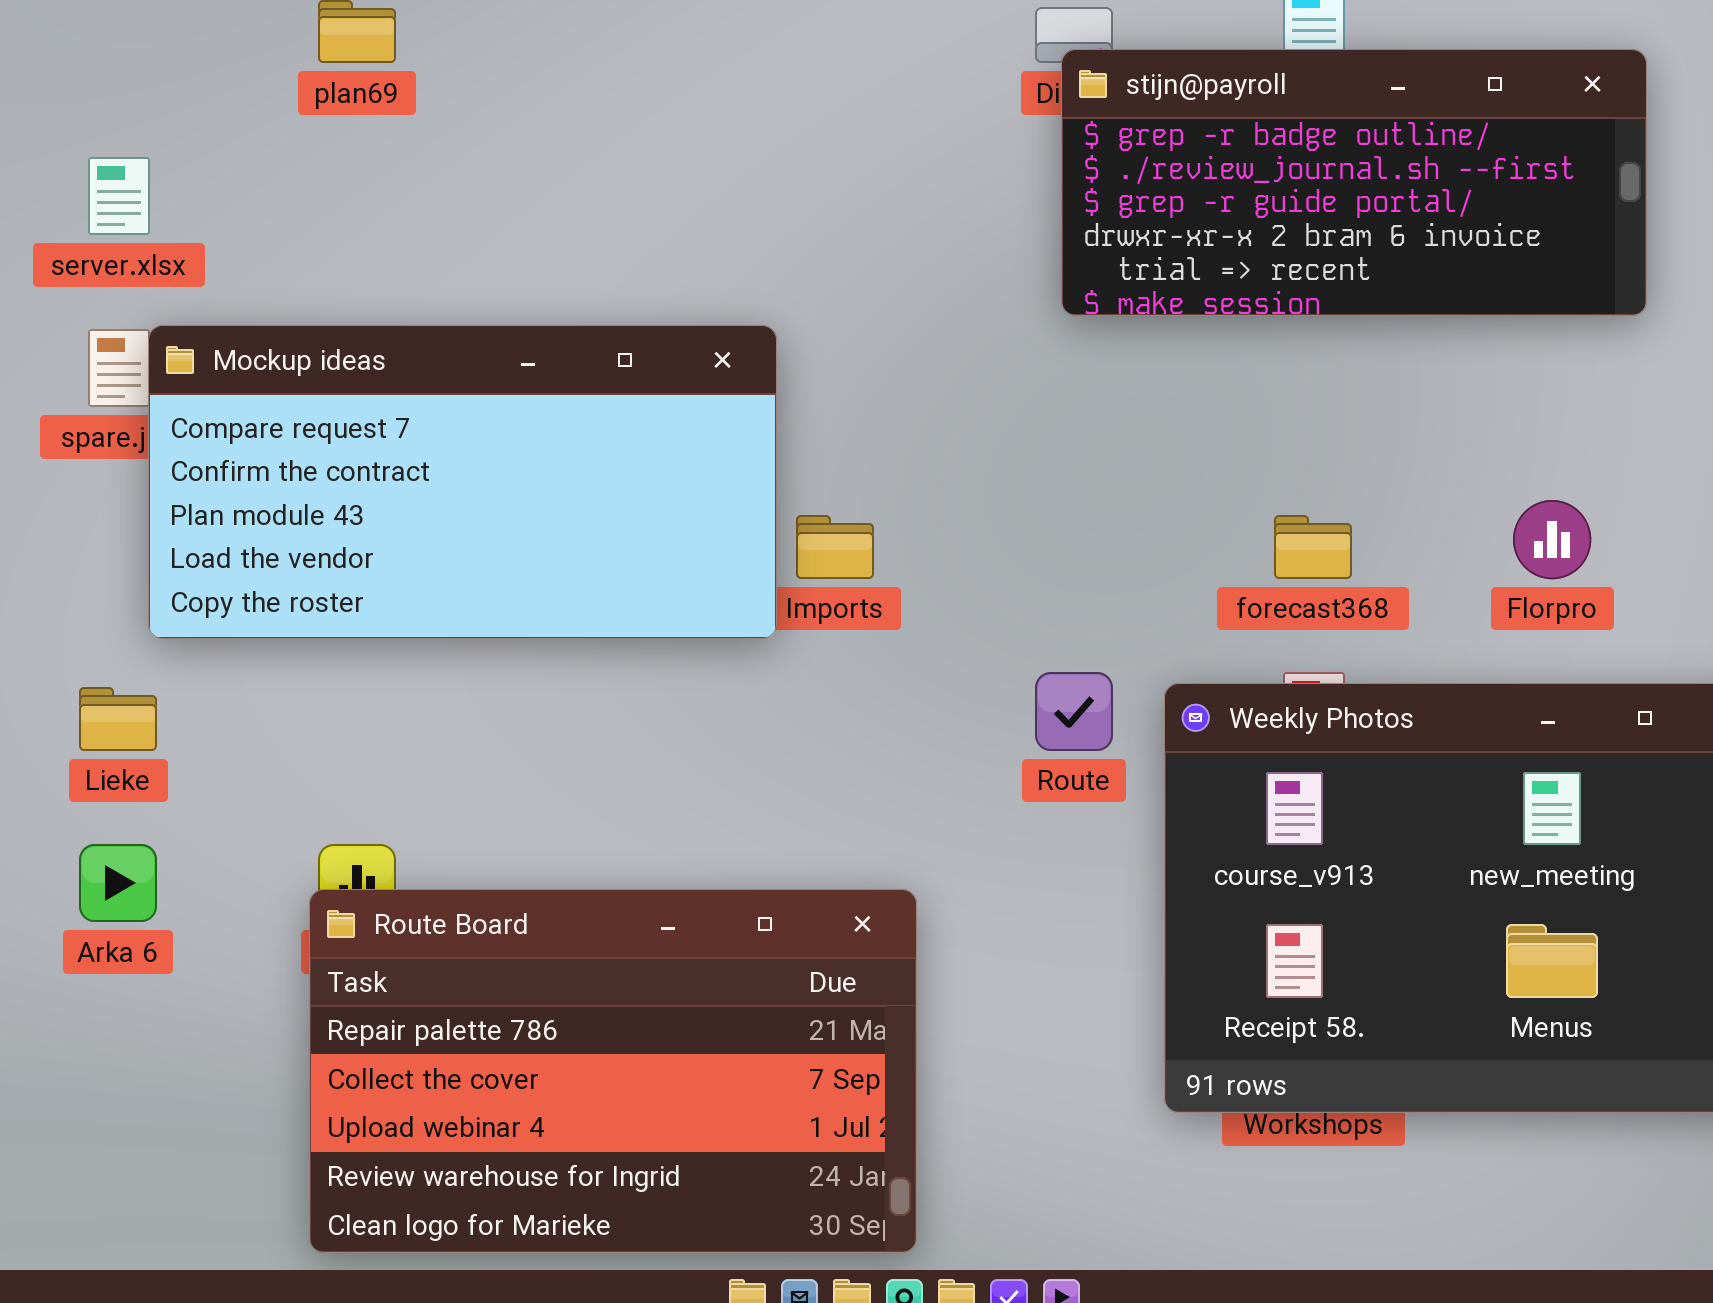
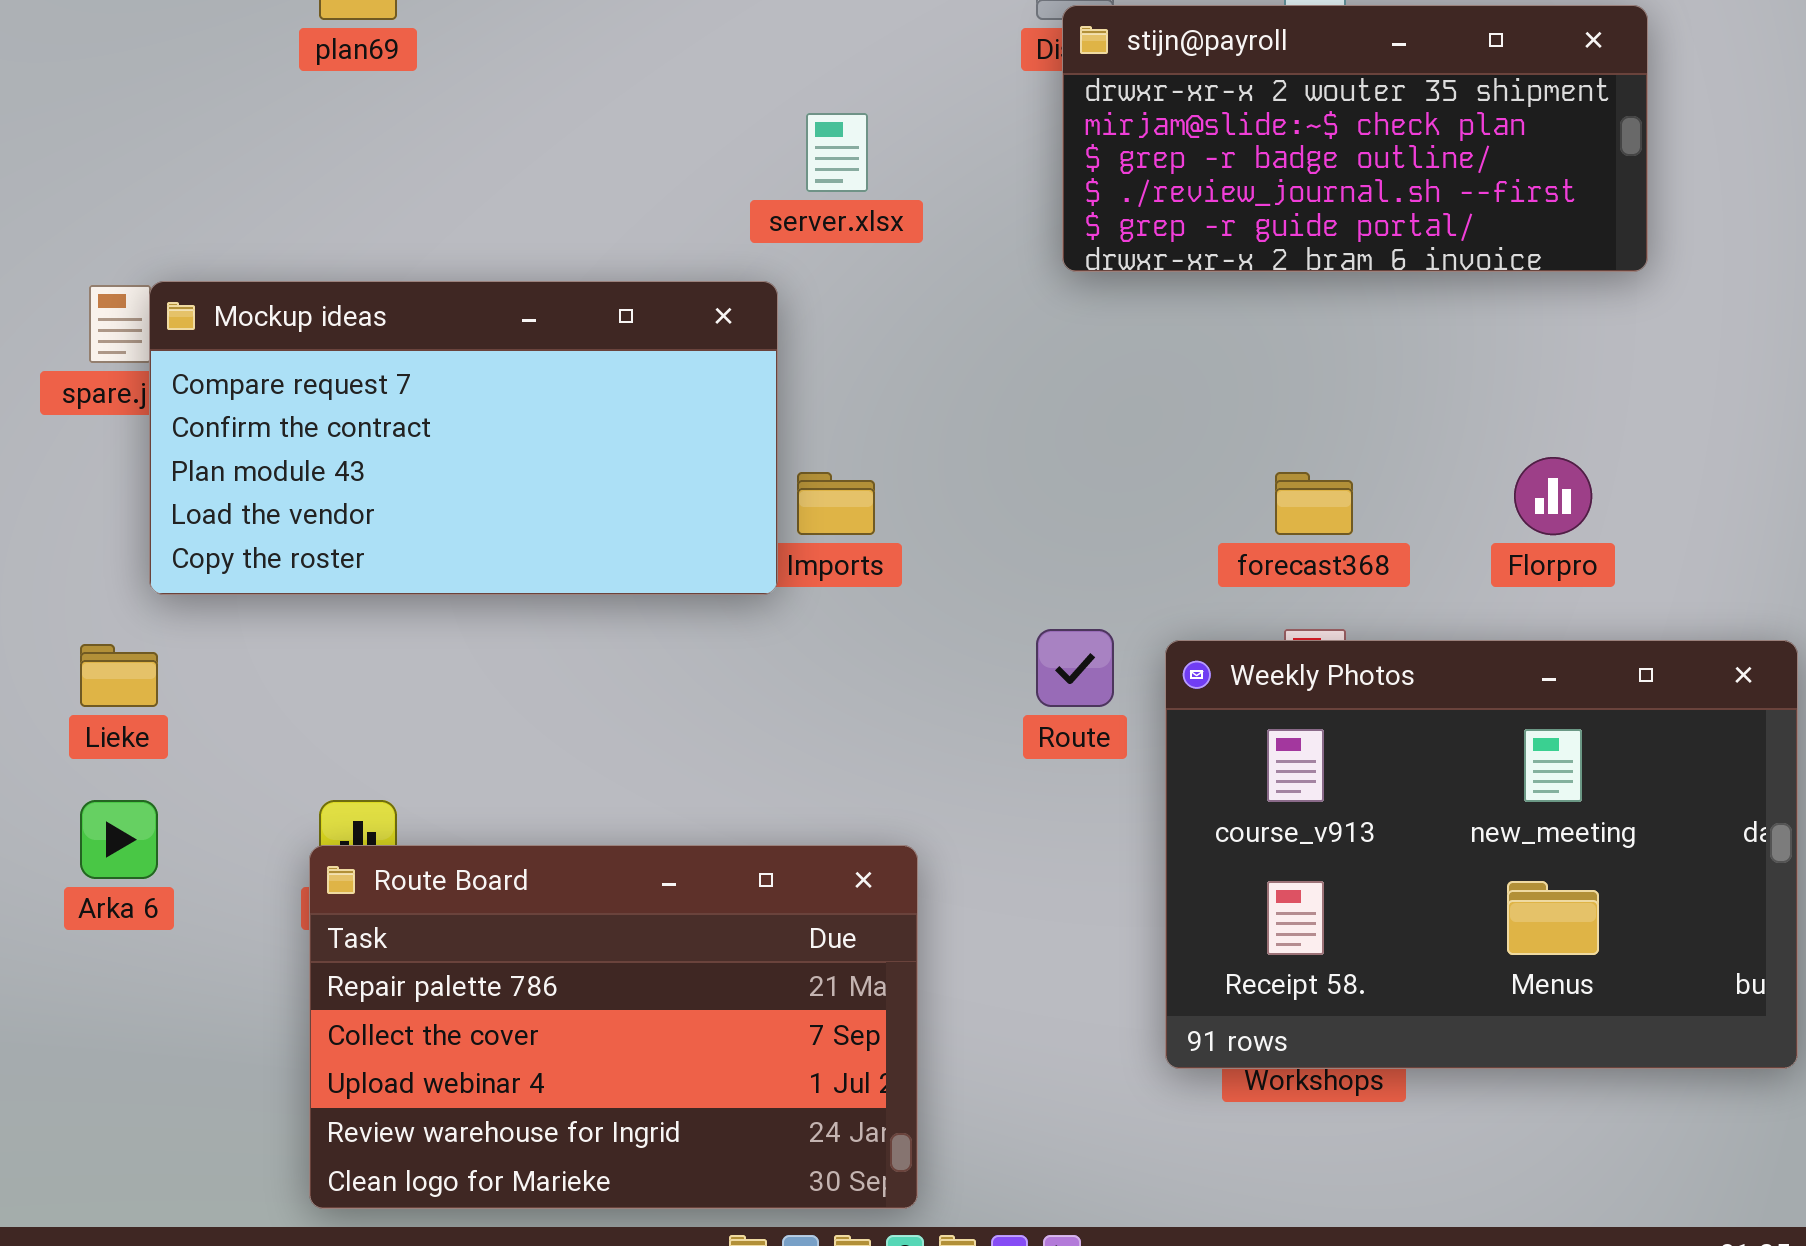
stijn@payroll: [1061,49,1647,316] -> [1062,5,1648,272], scrolled up 2 rows
server.xlsx: [88,157,150,235] -> [806,113,868,192], moved

